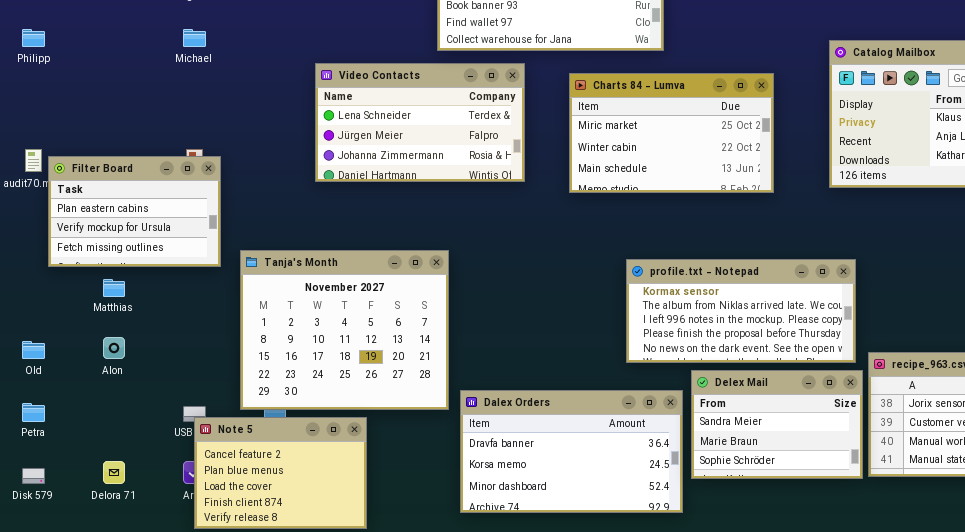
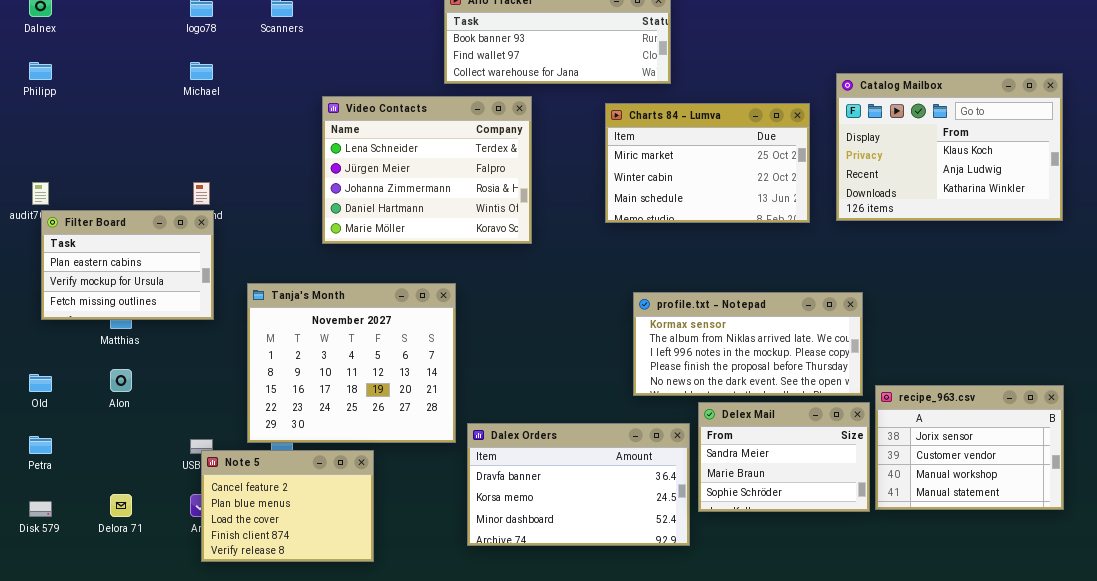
Video Contacts: [315,63,525,182] -> [322,96,532,244], resized
Charts 84 - Lumva: [569,73,774,193] -> [605,103,810,223], moved
Filter Board: [48,156,221,267] -> [41,210,214,320], moved

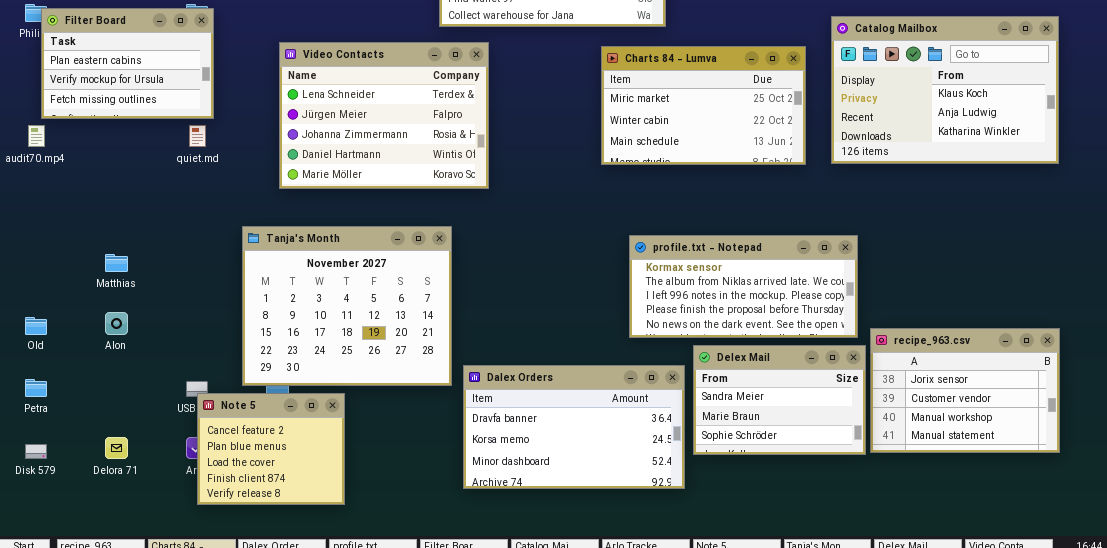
Video Contacts: [322,96,532,244] -> [279,42,489,189], moved
Filter Board: [41,210,214,320] -> [41,8,214,119], moved
Note 5: [201,450,374,562] -> [197,393,345,505], resized

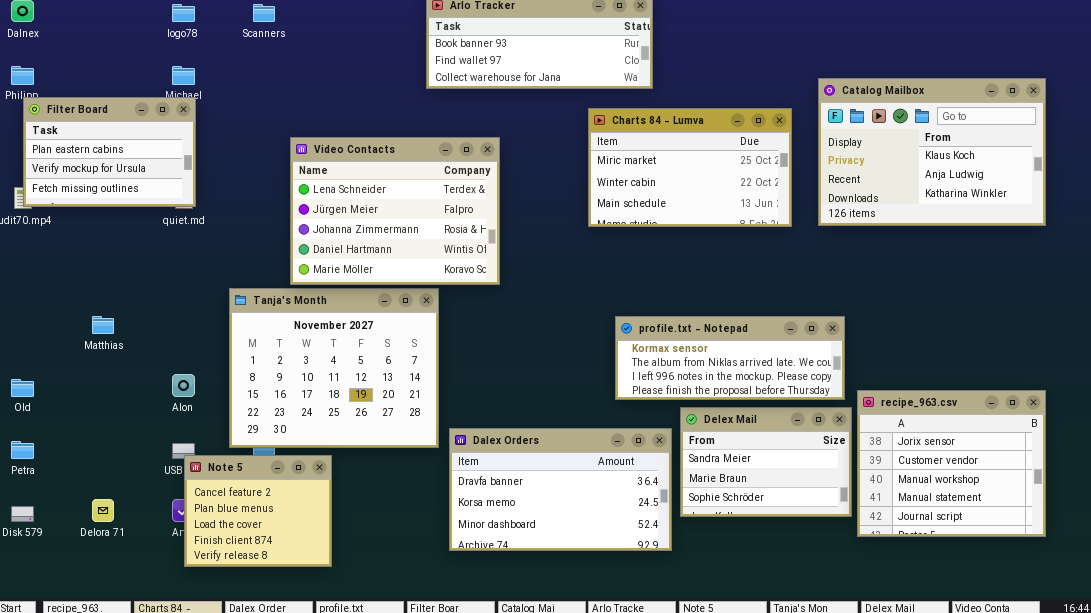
Filter Board: [41,8,214,119] -> [23,97,196,207], moved
Video Contacts: [279,42,489,189] -> [290,137,500,285], moved
profile.txt - Notepad: [629,235,858,338] -> [615,316,845,400], resized
Alon: [105,312,128,335] -> [172,374,195,397], moved
recipe_963.csv: [870,328,1060,453] -> [857,390,1046,537], resized

